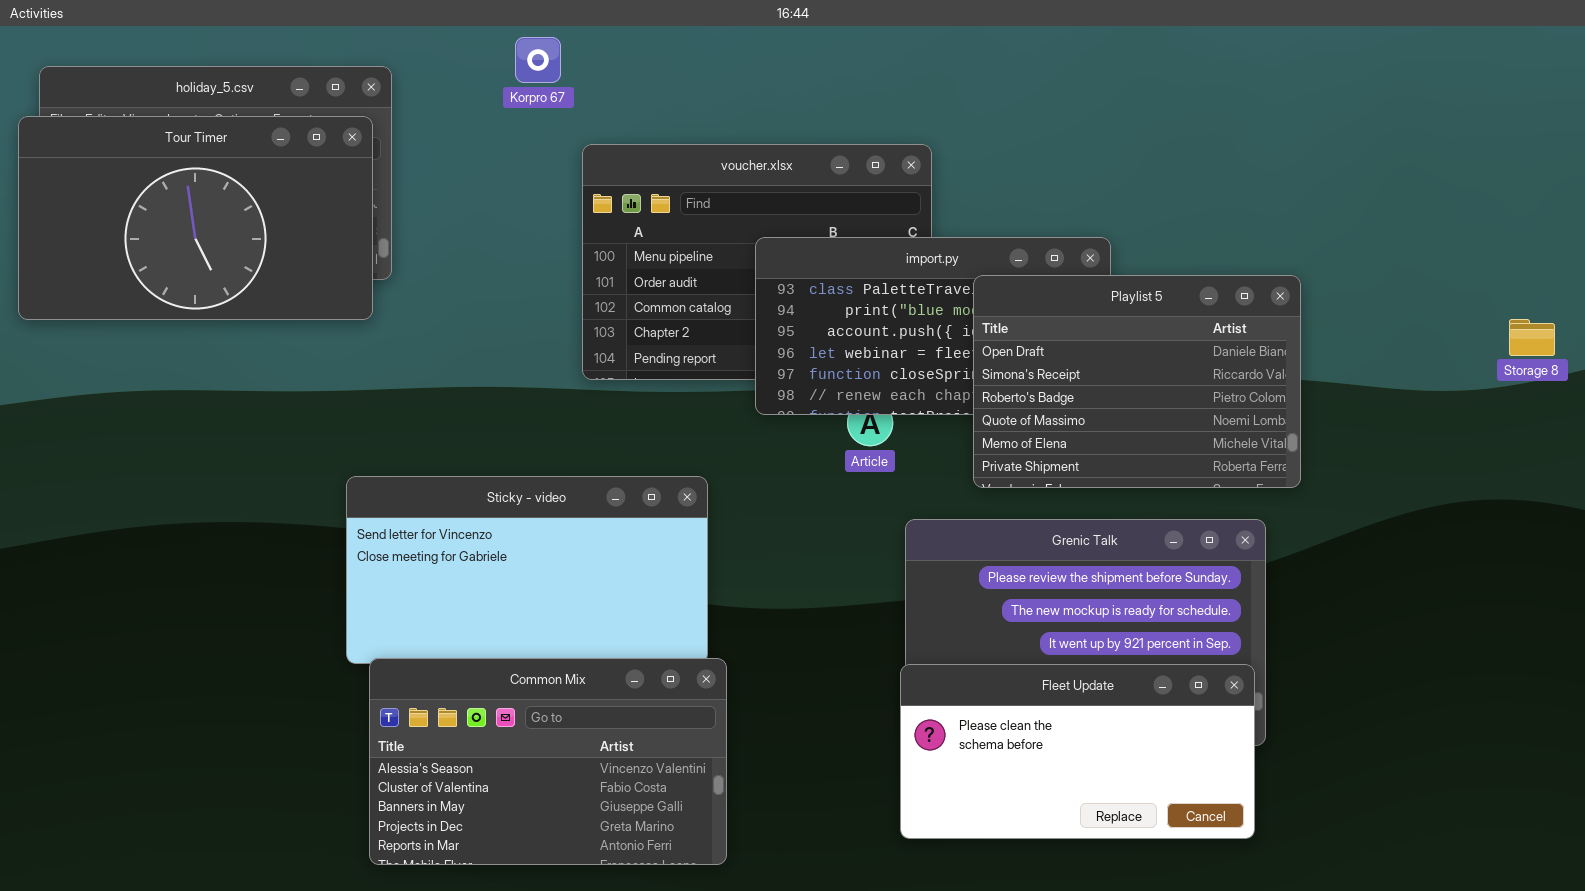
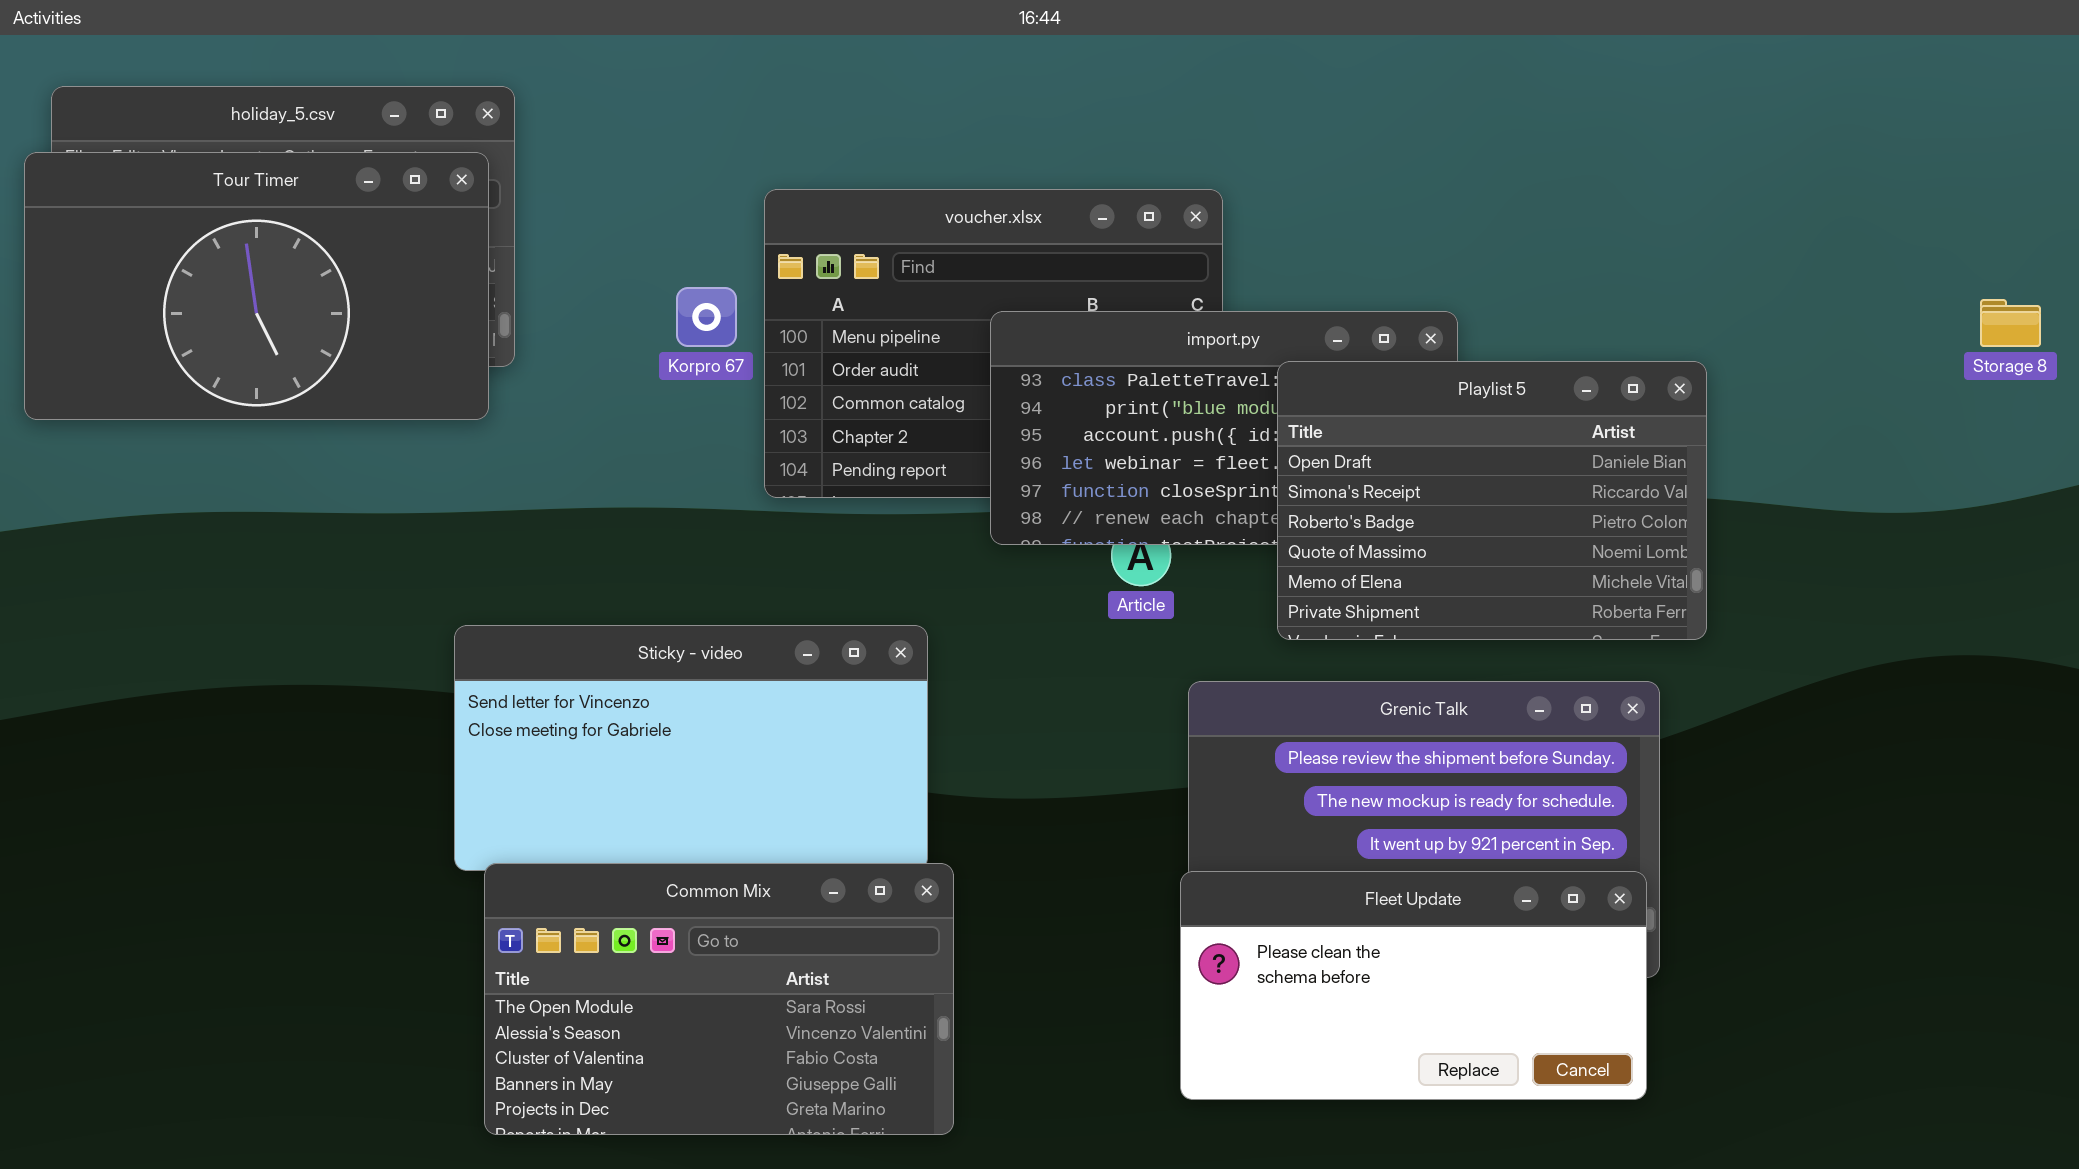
Korpro 67: [515,37,561,83] -> [676,287,737,347], moved
Storage 8: [1509,319,1555,356] -> [1980,299,2041,347], moved
Common Mix: [369,658,727,865] -> [484,863,954,1135], scrolled up 1 row

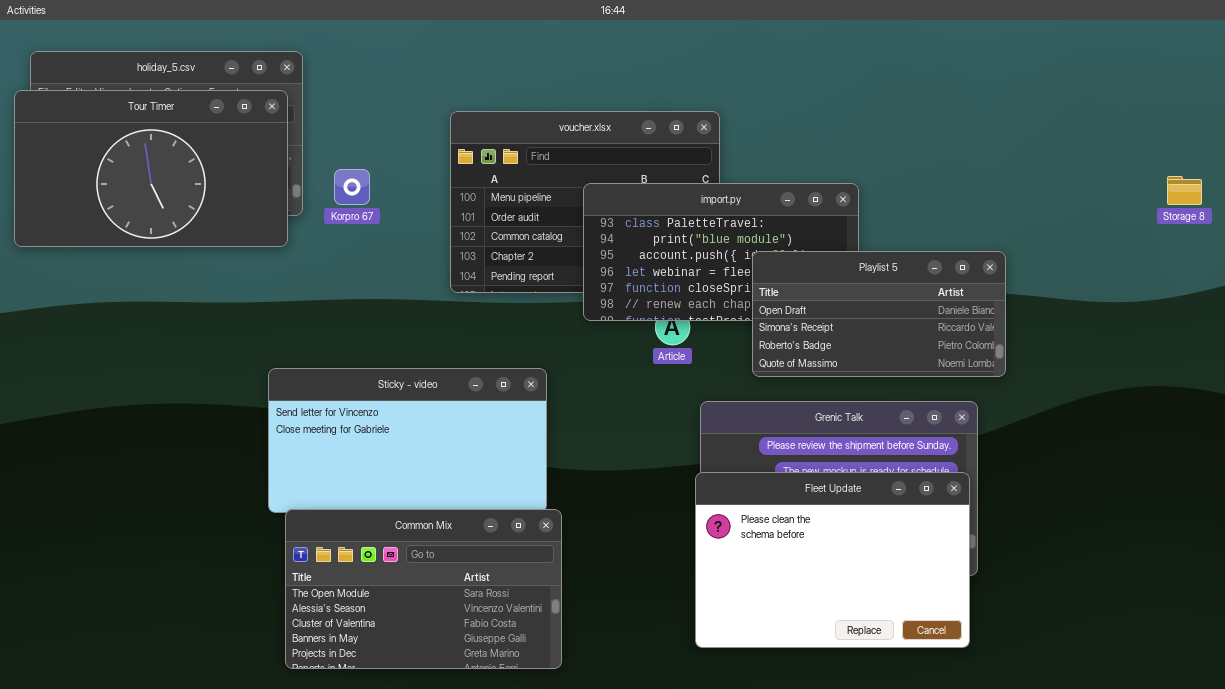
Korpro 67: [676,287,737,347] -> [334,169,370,205], moved
Playlist 5: [1277,361,1707,640] -> [752,251,1006,377], resized
Fleet Update: [1180,871,1647,1100] -> [695,472,970,648], resized

